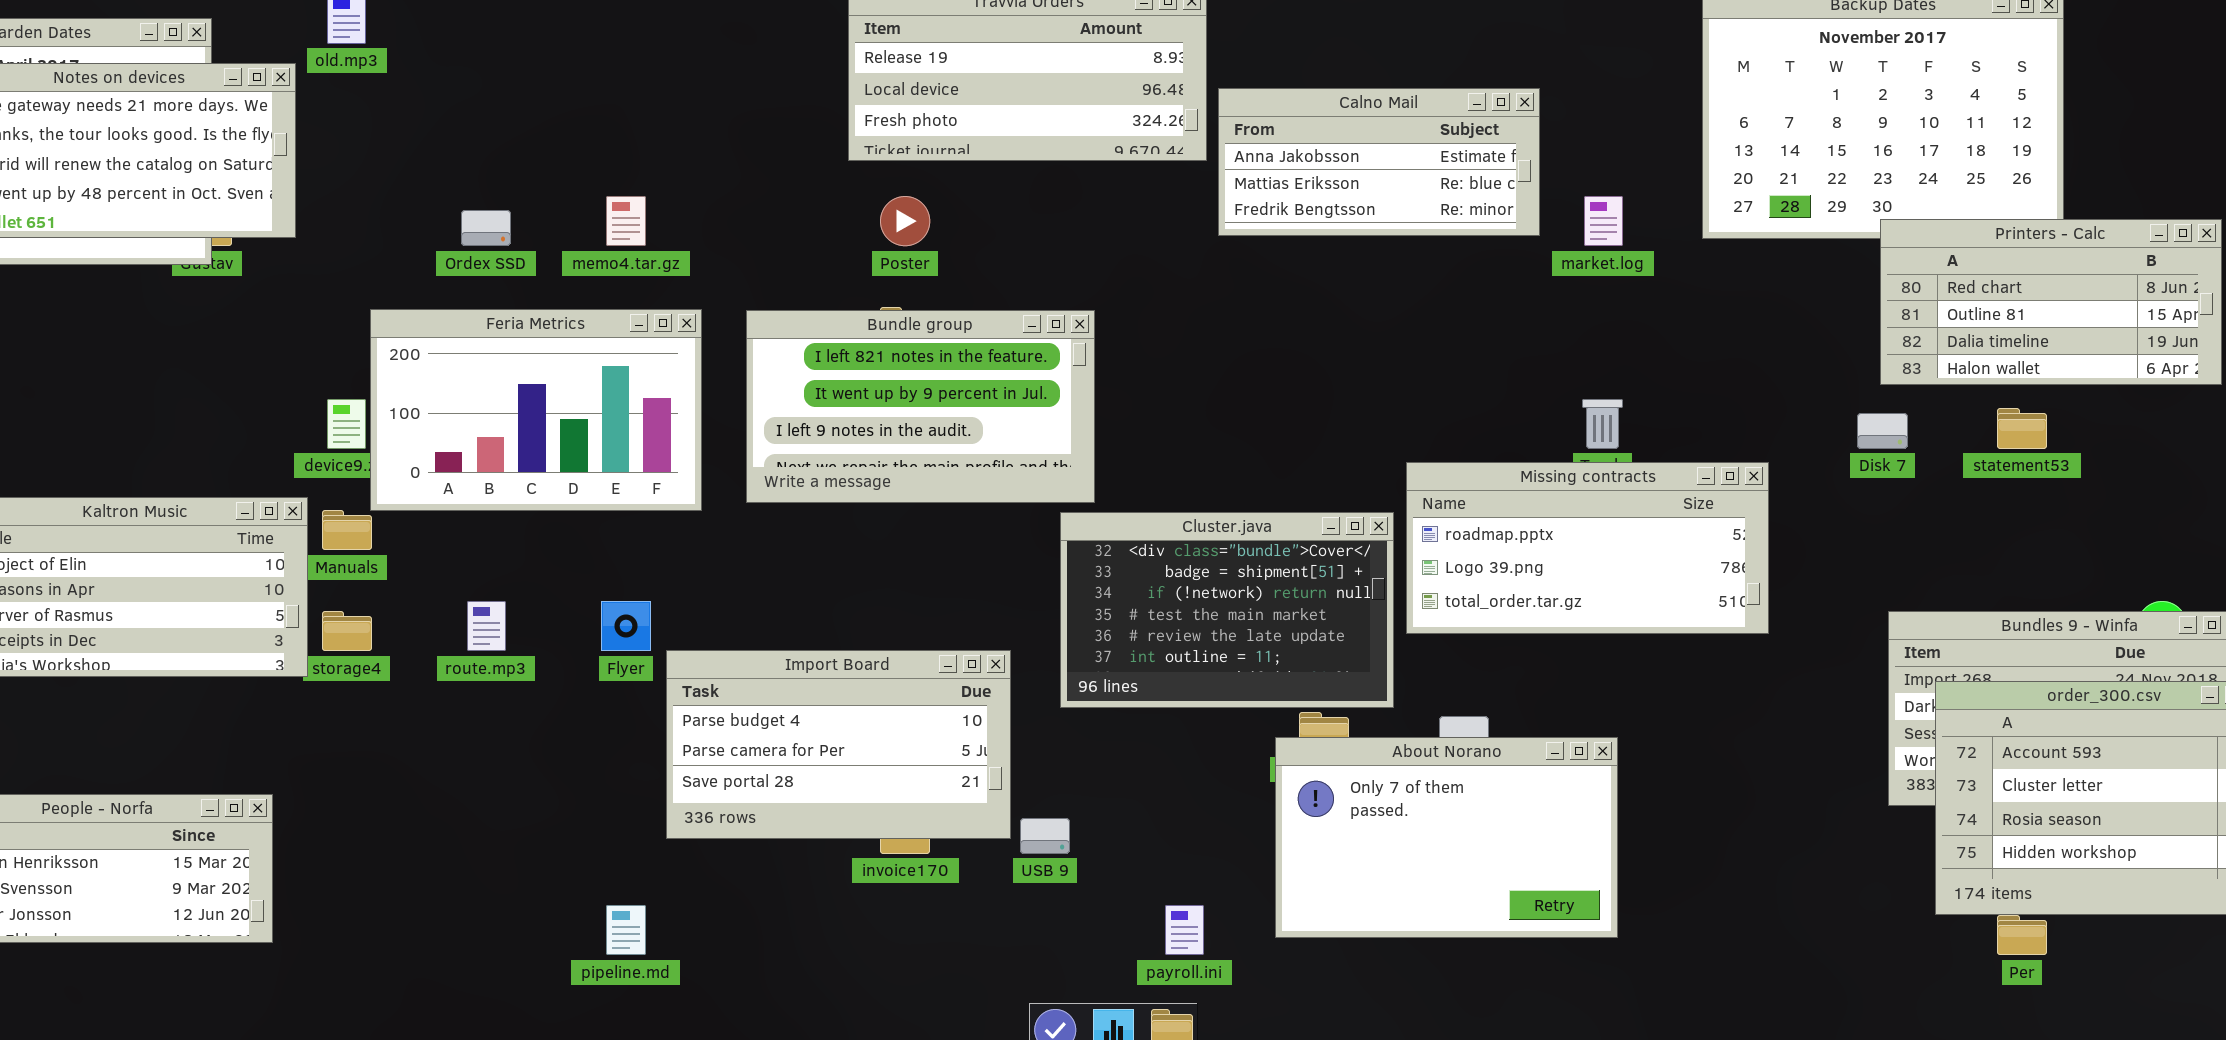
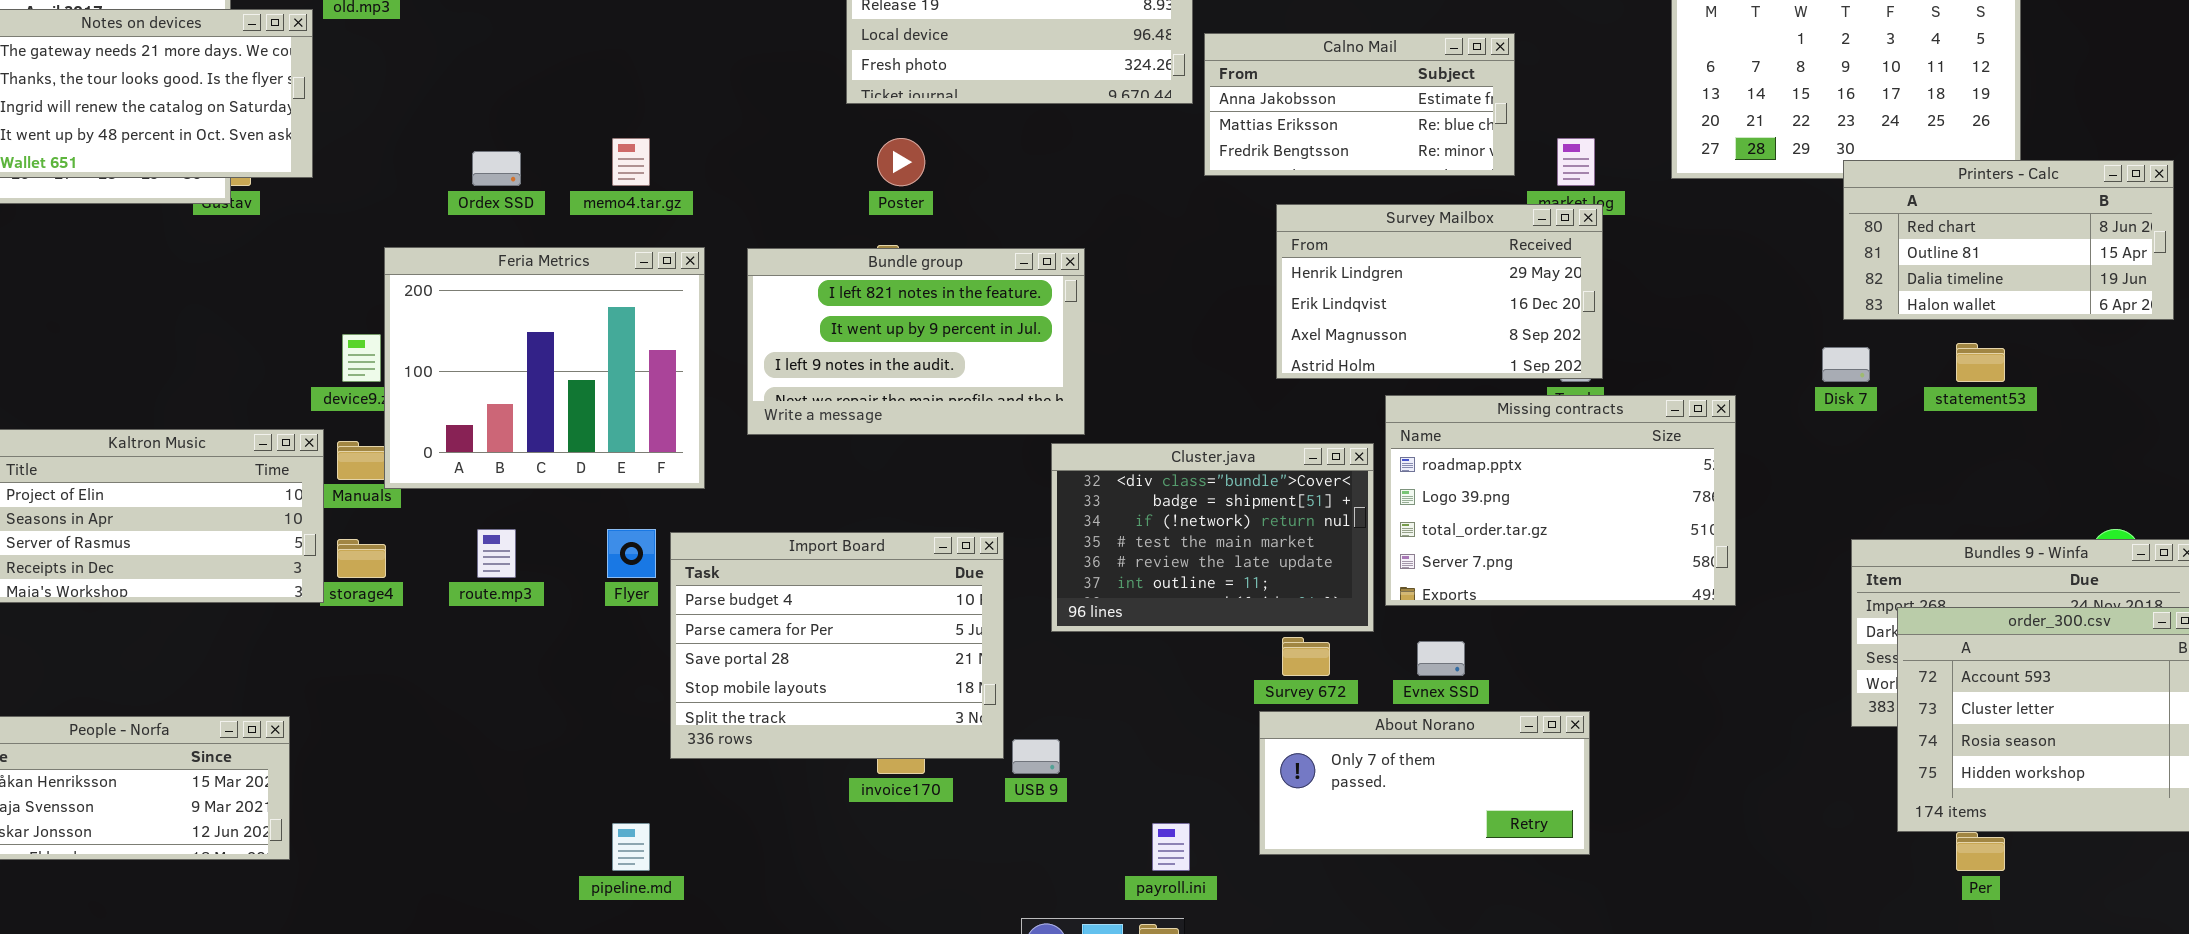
Survey Mailbox: none -> [1276,204,1603,379], opened
Feria Metrics: [370,309,702,511] -> [384,247,705,489], resized
Missing contracts: [1406,462,1769,634] -> [1385,395,1736,606], resized
Import Board: [666,650,1011,839] -> [670,532,1004,759], resized
About Norano: [1275,737,1618,938] -> [1259,711,1590,855], resized

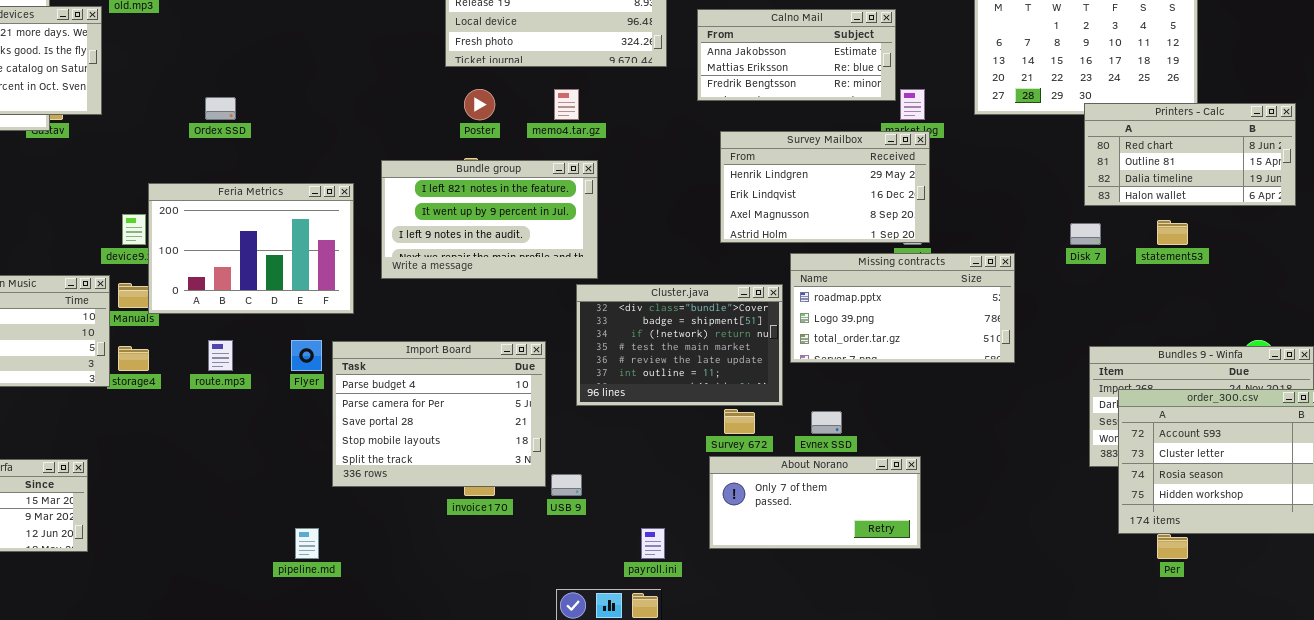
Calno Mail: [1204,33,1515,176] -> [697,9,896,101], moved
memo4.tar.gz: [612,138,650,186] -> [554,89,579,120], moved
Feria Metrics: [384,247,705,489] -> [148,183,354,314], resized
Missing contracts: [1385,395,1736,606] -> [790,253,1015,363], resized

